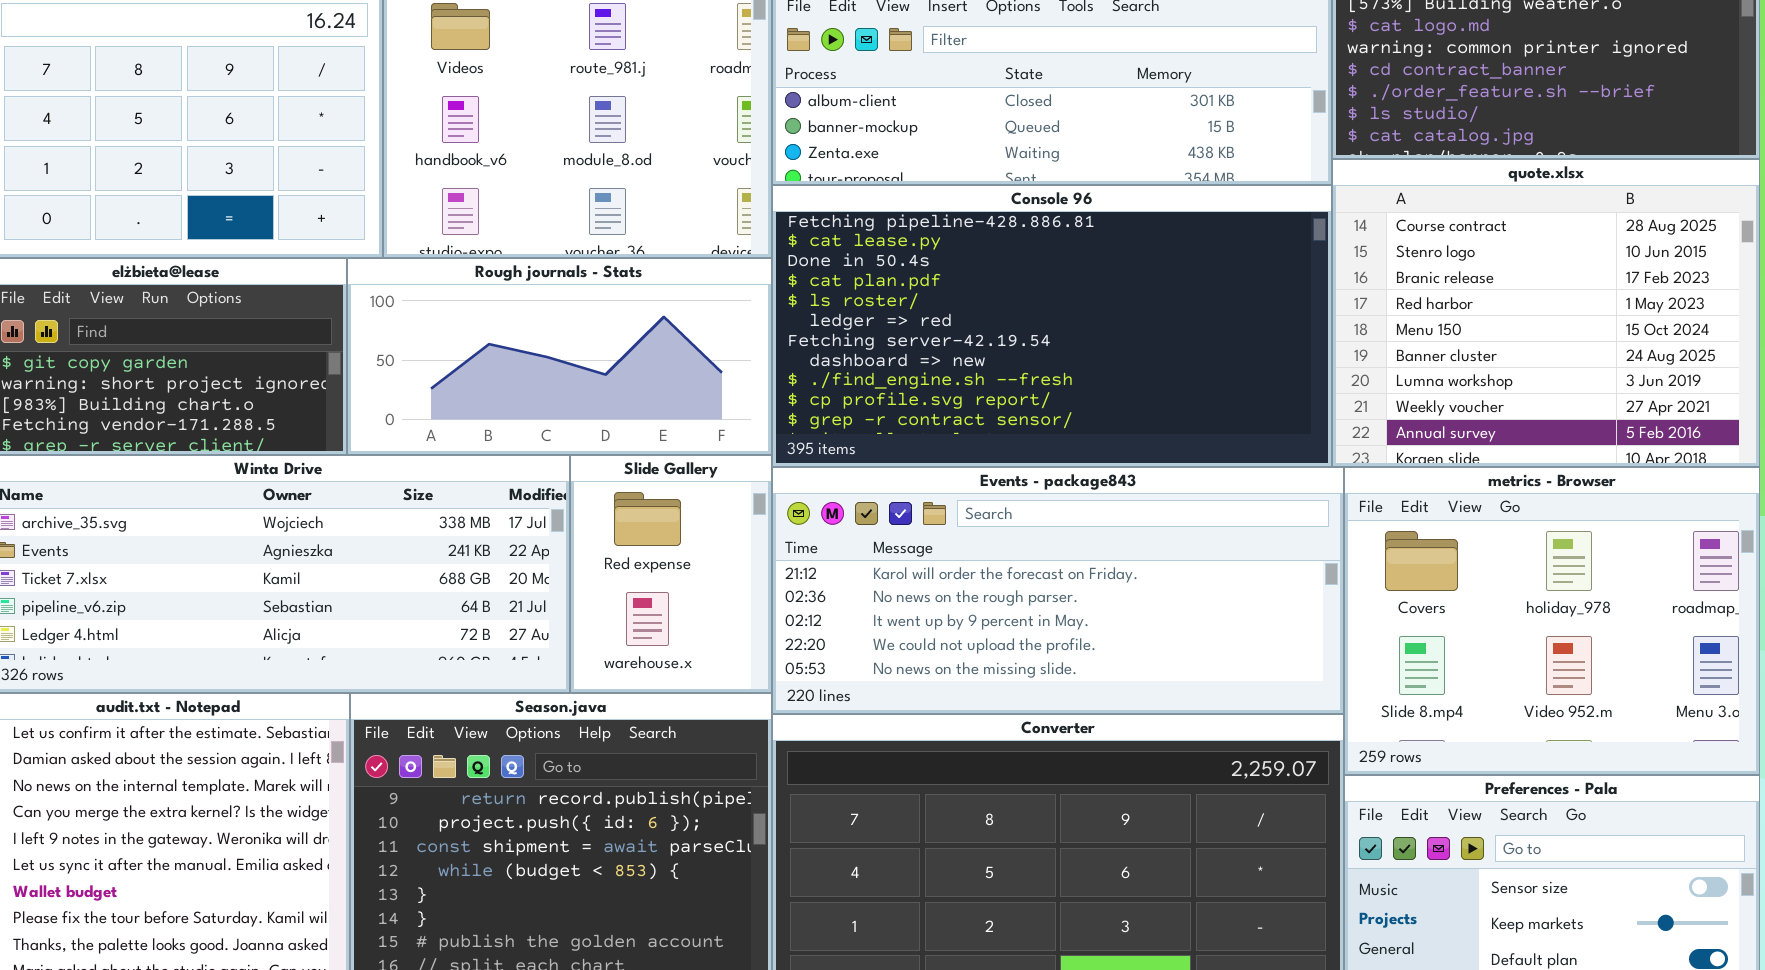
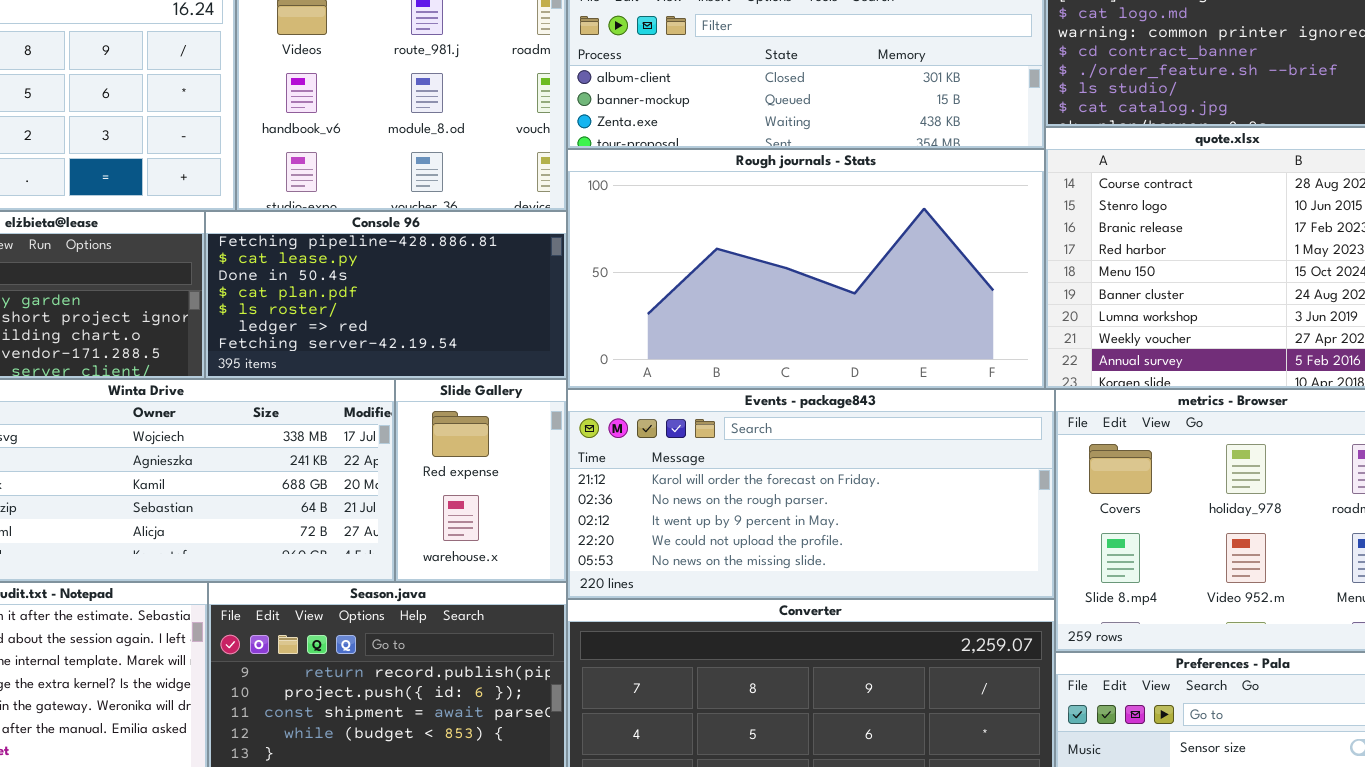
Console 96: [772,185,1332,467] -> [205,211,567,379], moved, resized
Rough journals - Stats: [347,258,772,455] -> [567,149,1045,389], moved, resized

